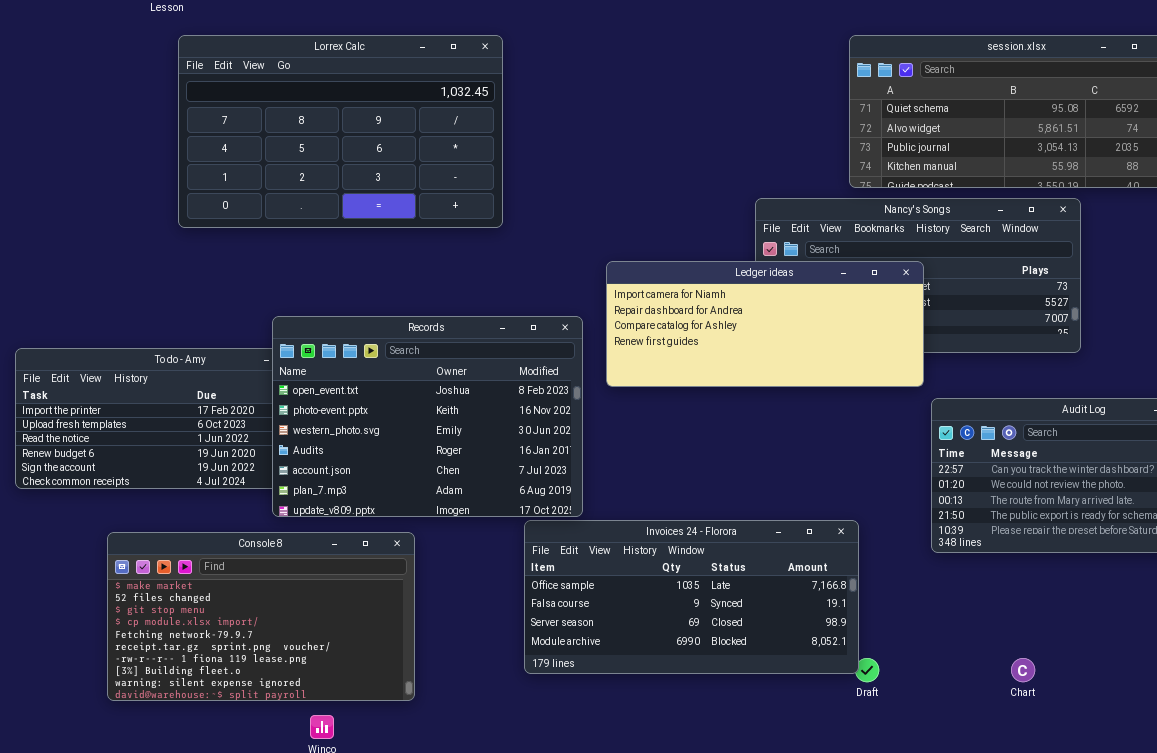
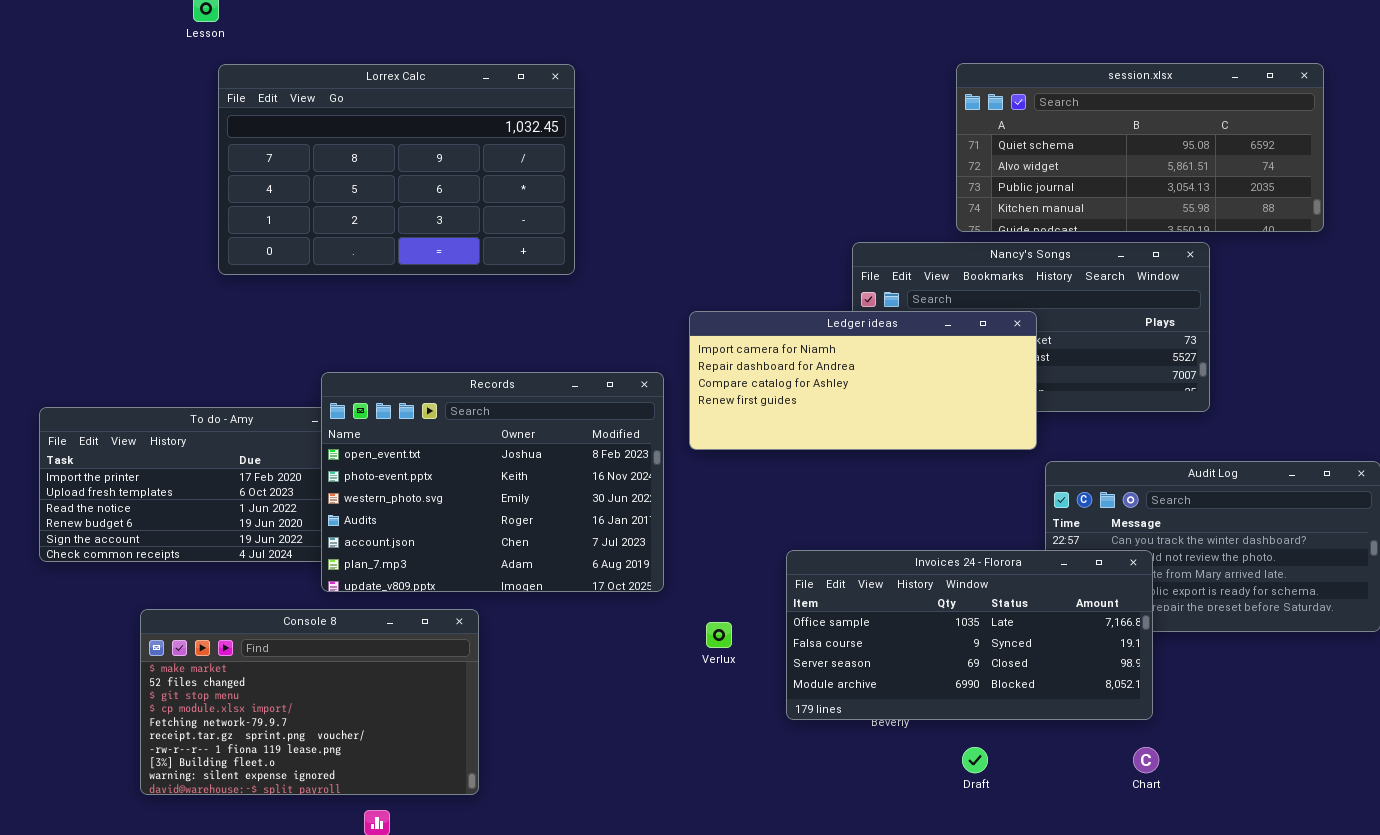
Invoices 24 - Florora: [524,520,859,674] -> [786,550,1153,720], moved

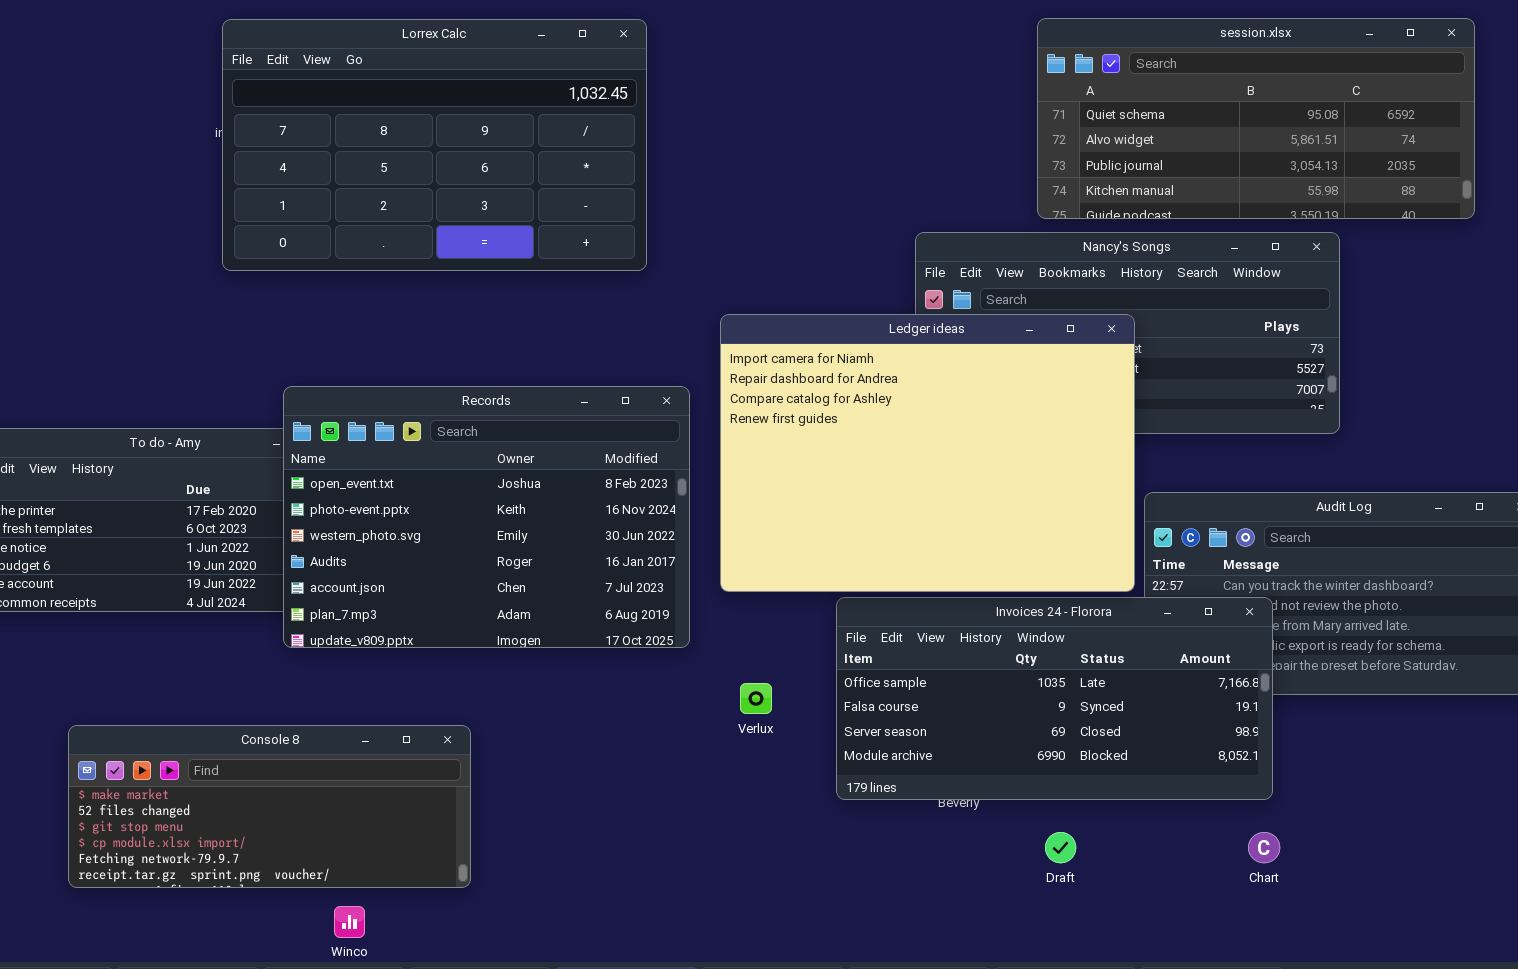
Lorrex Calc: [218,64,575,275] -> [222,19,647,271], moved
Ledger ideas: [689,311,1037,450] -> [720,314,1135,592], resized
Console 8: [140,609,479,795] -> [68,725,471,888], resized

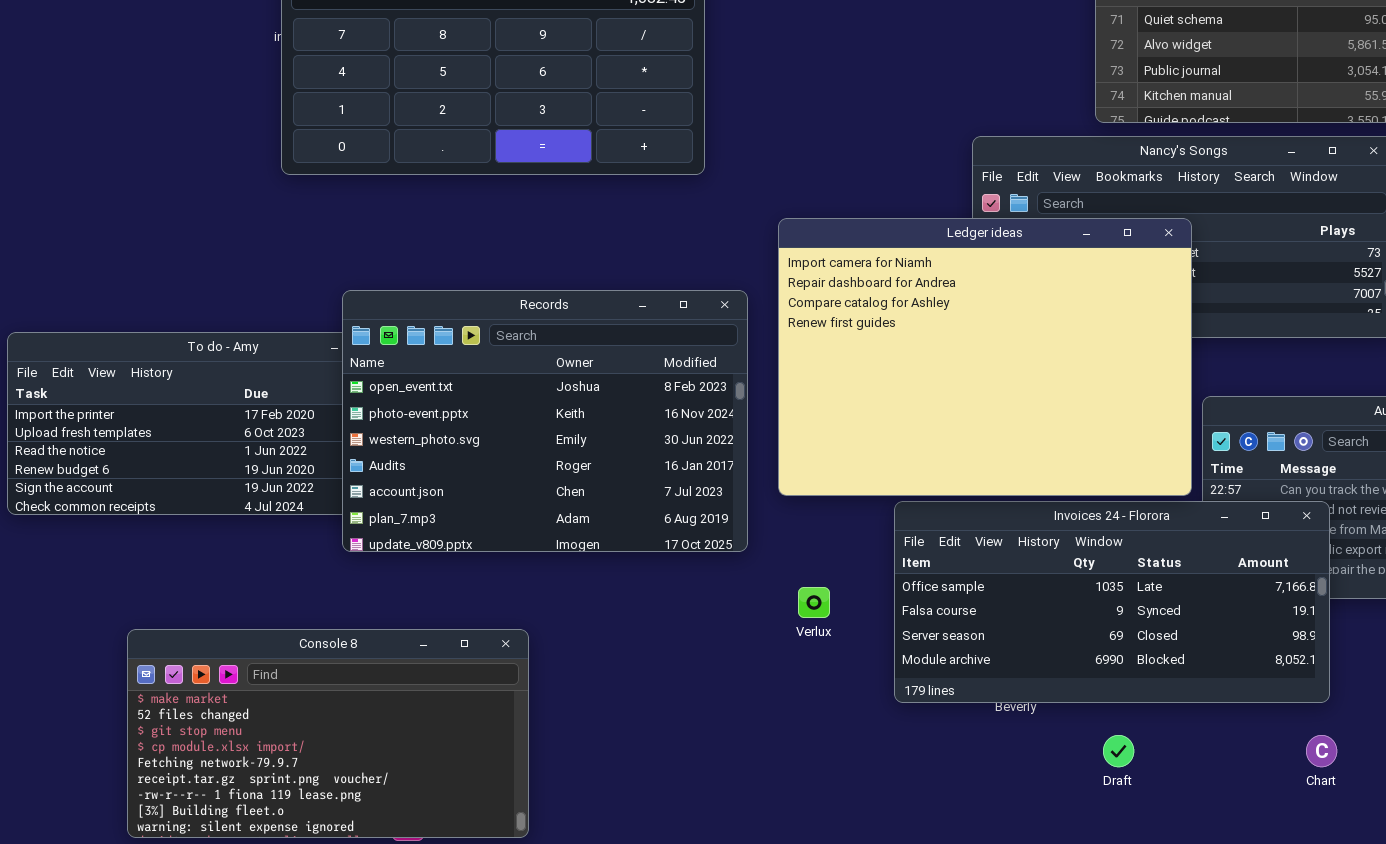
Console 8: [68,725,471,888] -> [127,629,529,838], resized

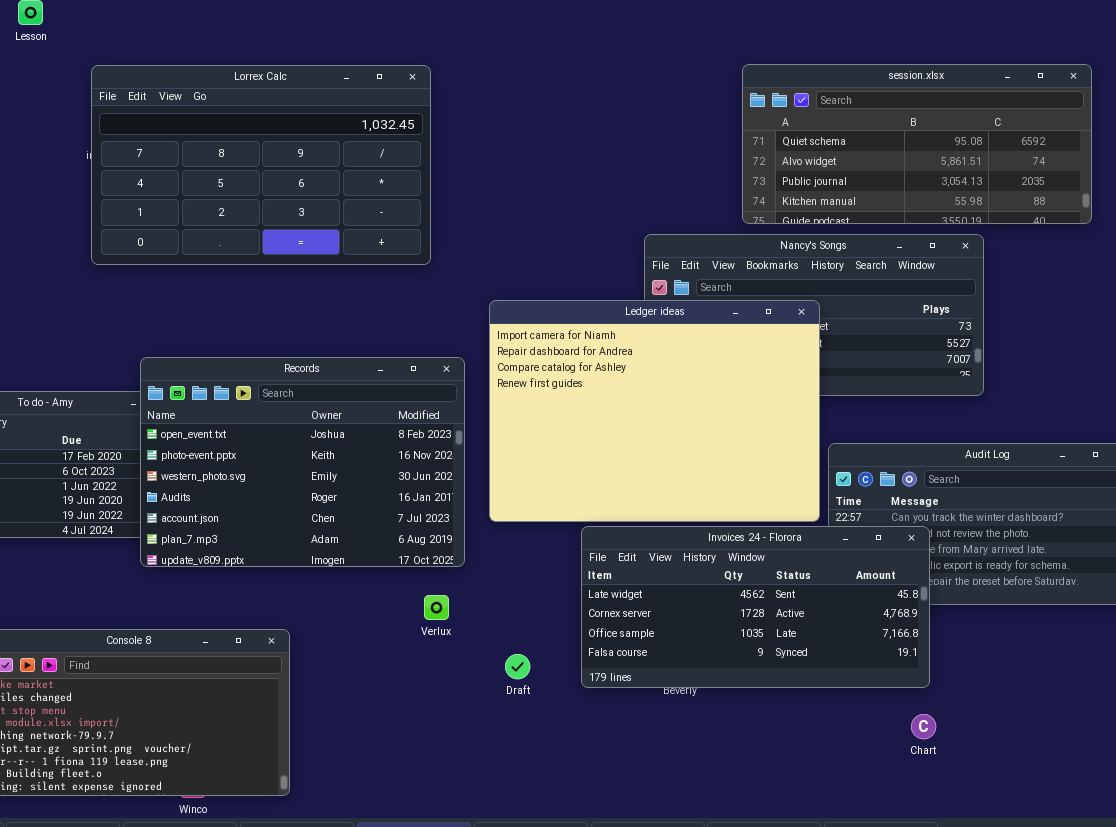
Invoices 24 - Florora: [894,501,1330,703] -> [581,526,930,688], scrolled up 2 rows
Verlux: [798,587,830,618] -> [424,595,449,620], moved
Draft: [1103,735,1134,767] -> [505,654,530,679], moved

